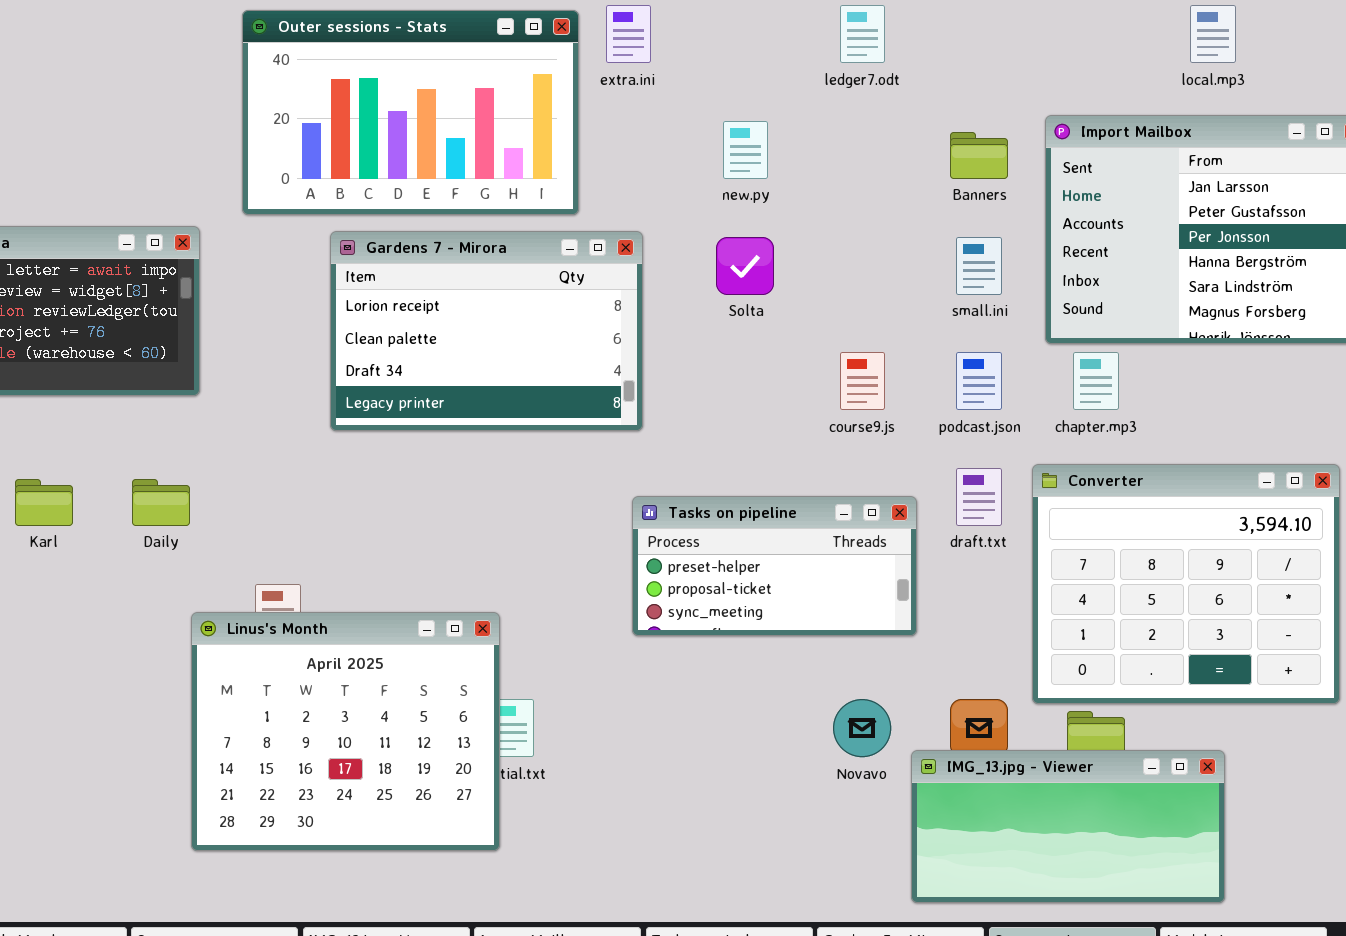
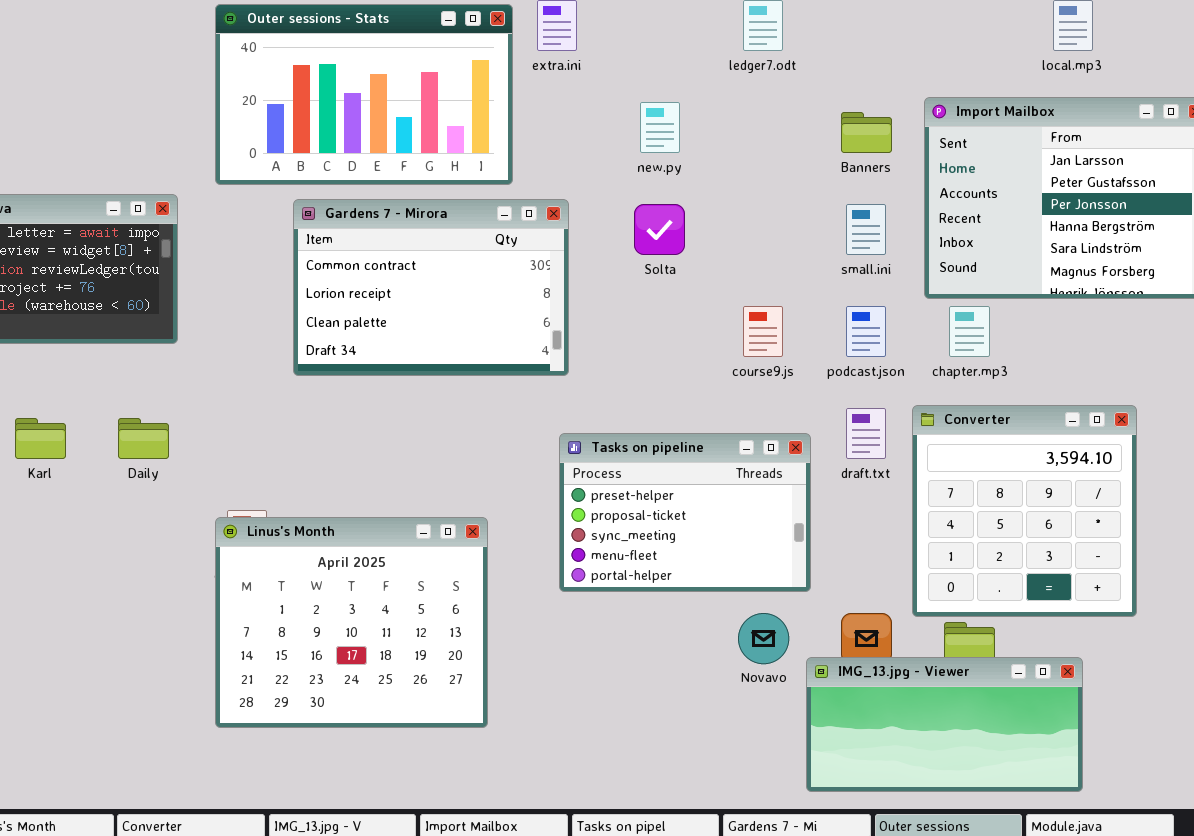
Gardens 7 - Mirora: [330,231,643,431] -> [293,199,569,376], scrolled up 1 row
Converter: [1032,464,1340,704] -> [912,405,1137,617], resized
Tasks on pipeline: [632,496,917,636] -> [559,433,811,592], resized
Linus's Month: [191,612,500,851] -> [215,517,488,728], moved

